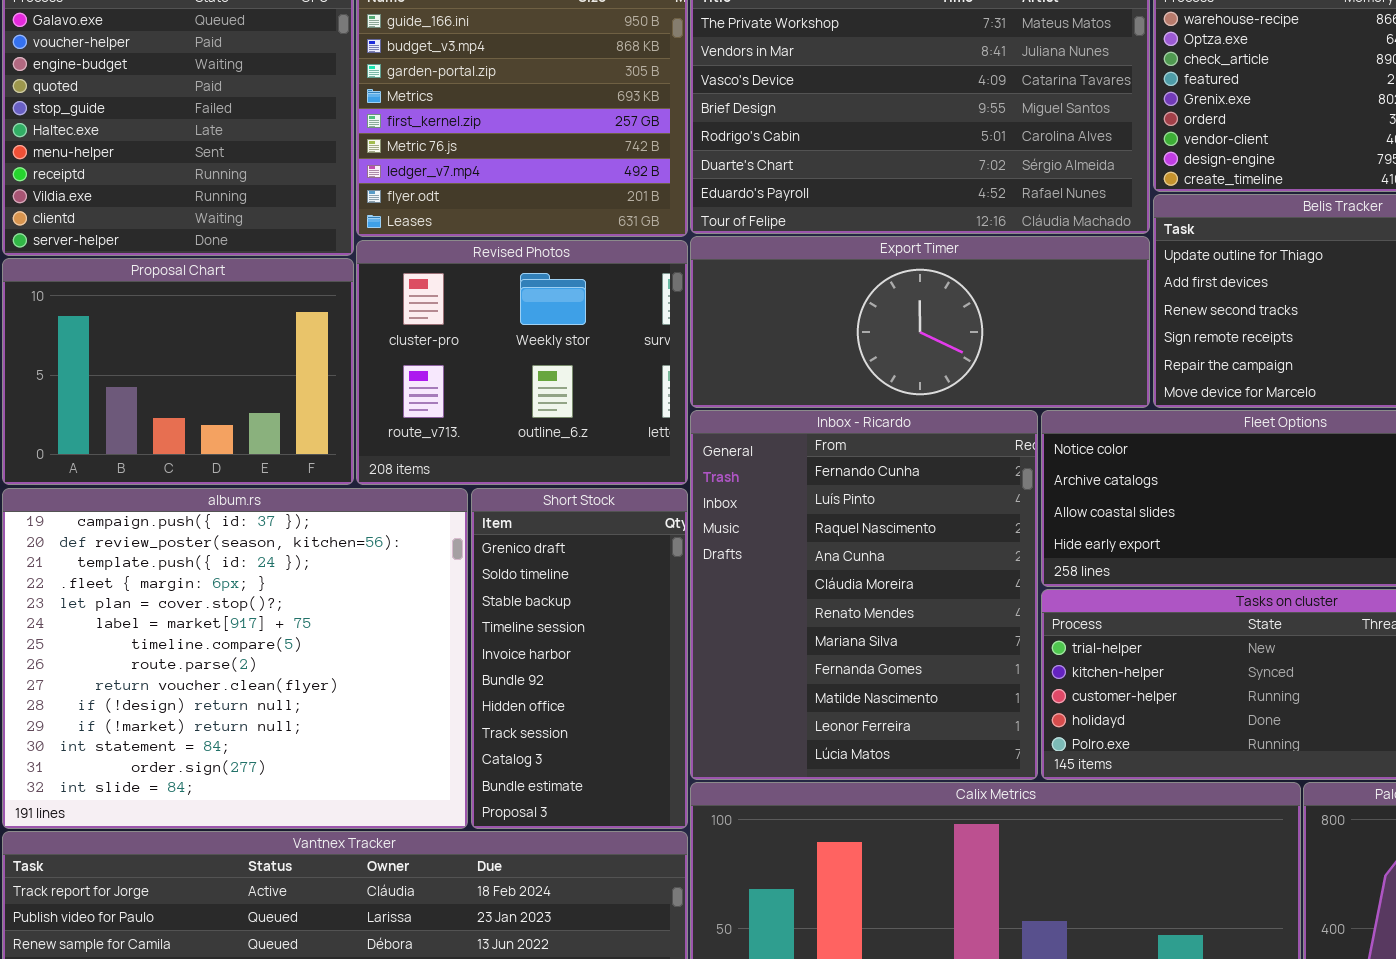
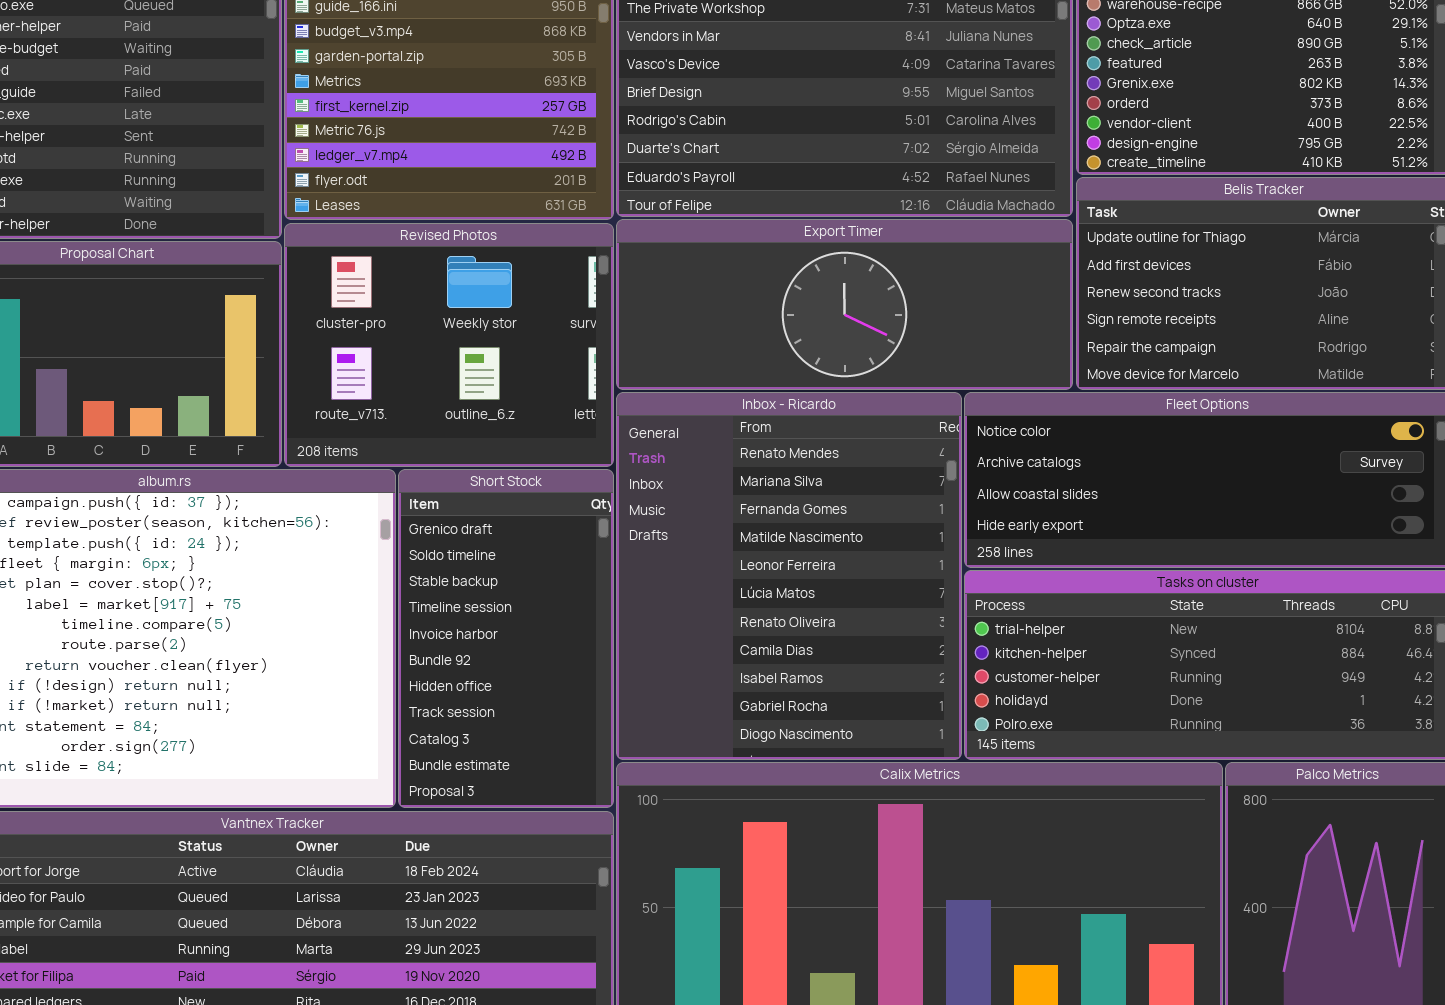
Inbox - Ricardo: [690,410,1038,780] -> [616,392,962,760], scrolled down 5 rows

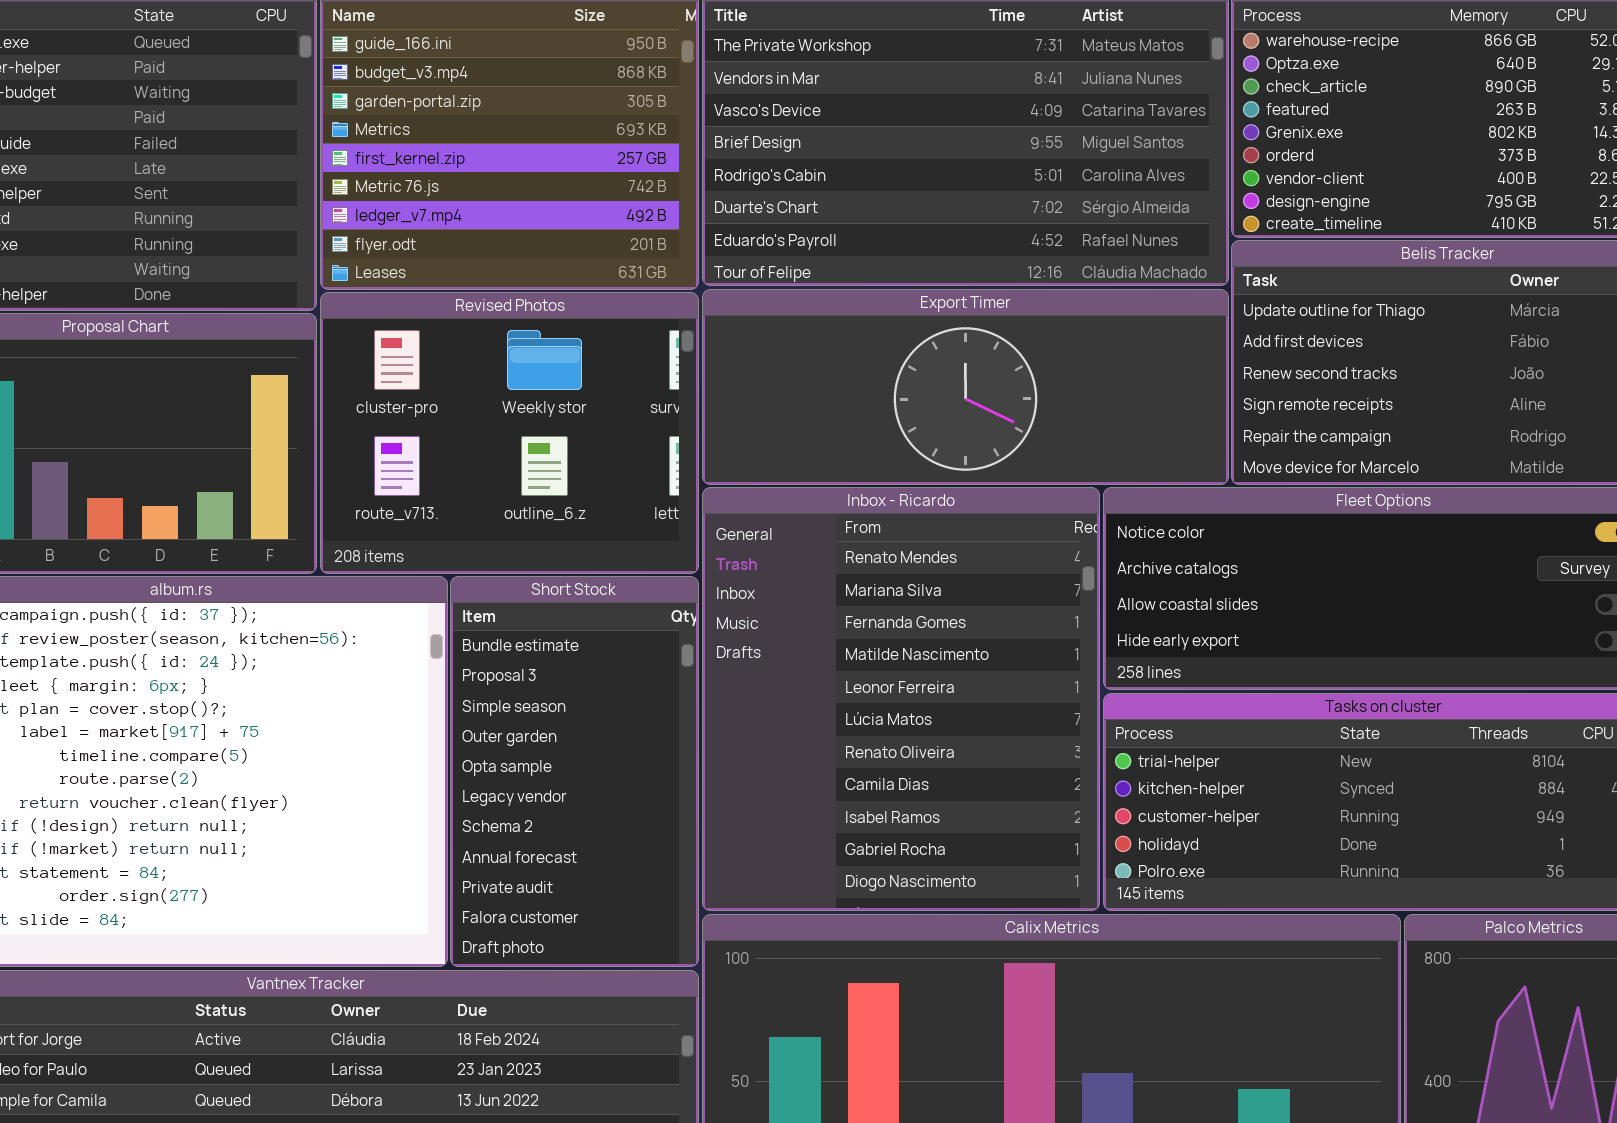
Short Stock: [398,469,614,808] -> [450,576,699,967], scrolled down 9 rows

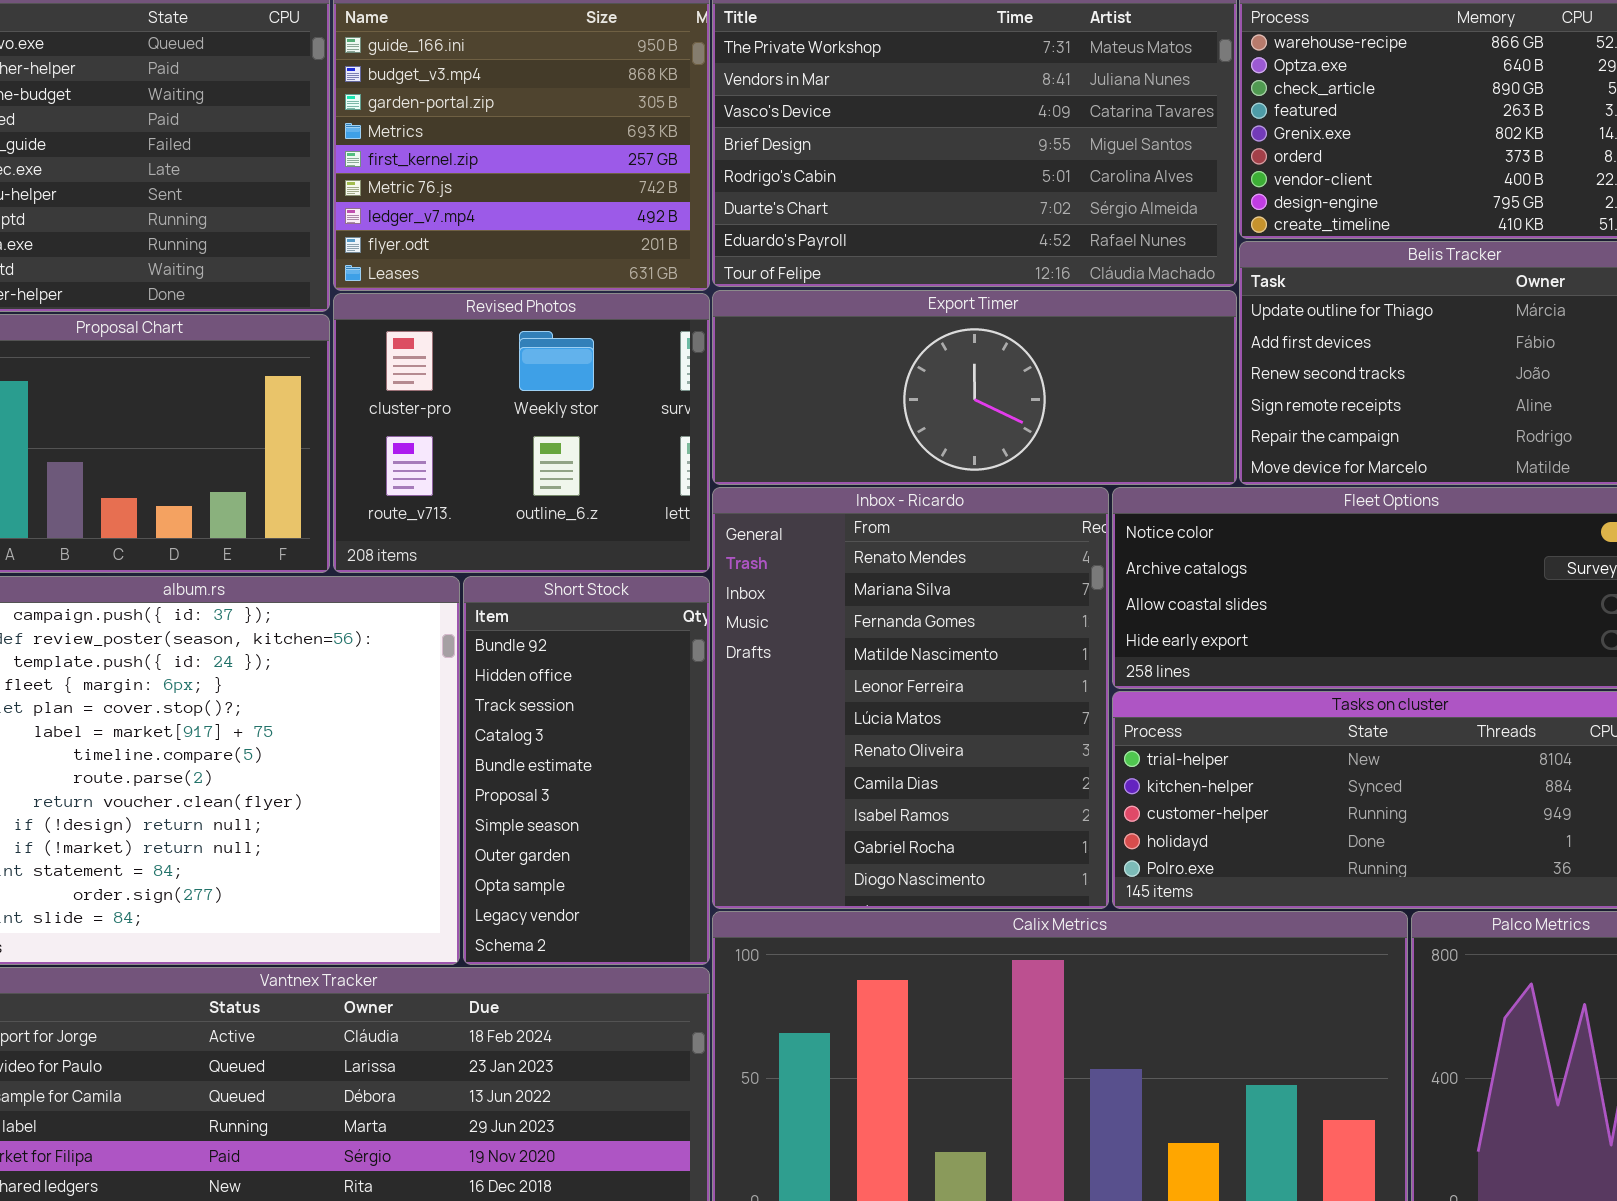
Short Stock: [450,576,699,967] -> [463,576,710,965], scrolled up 4 rows

